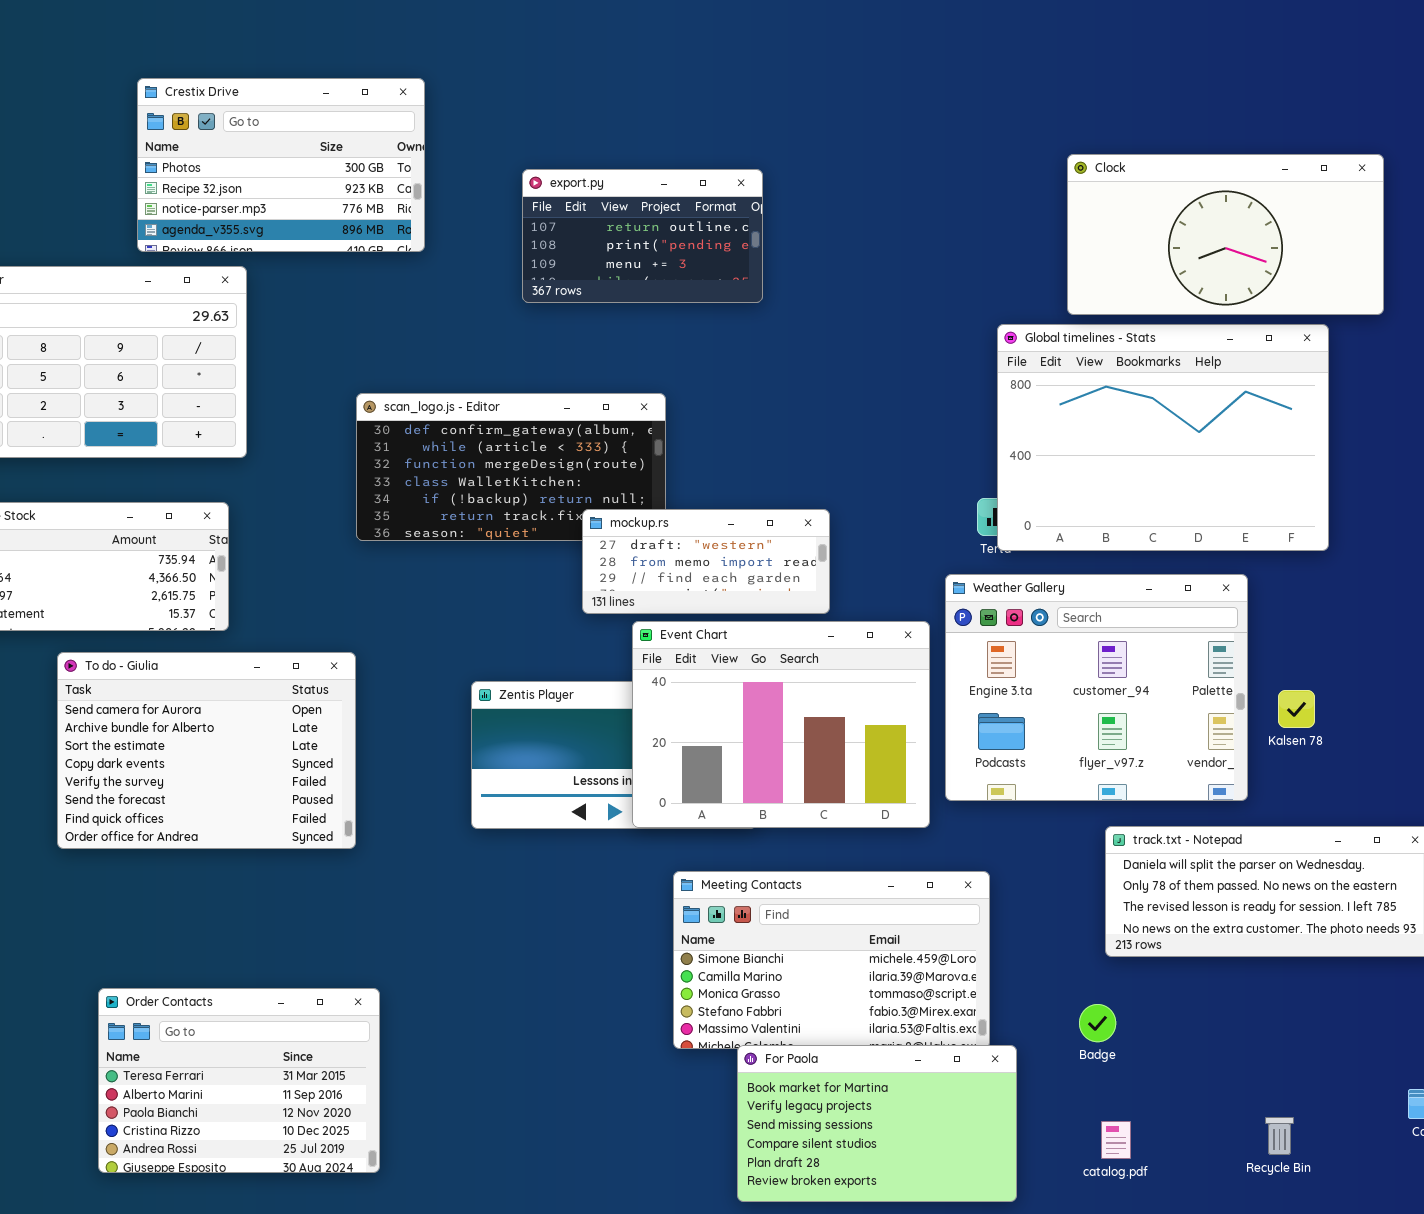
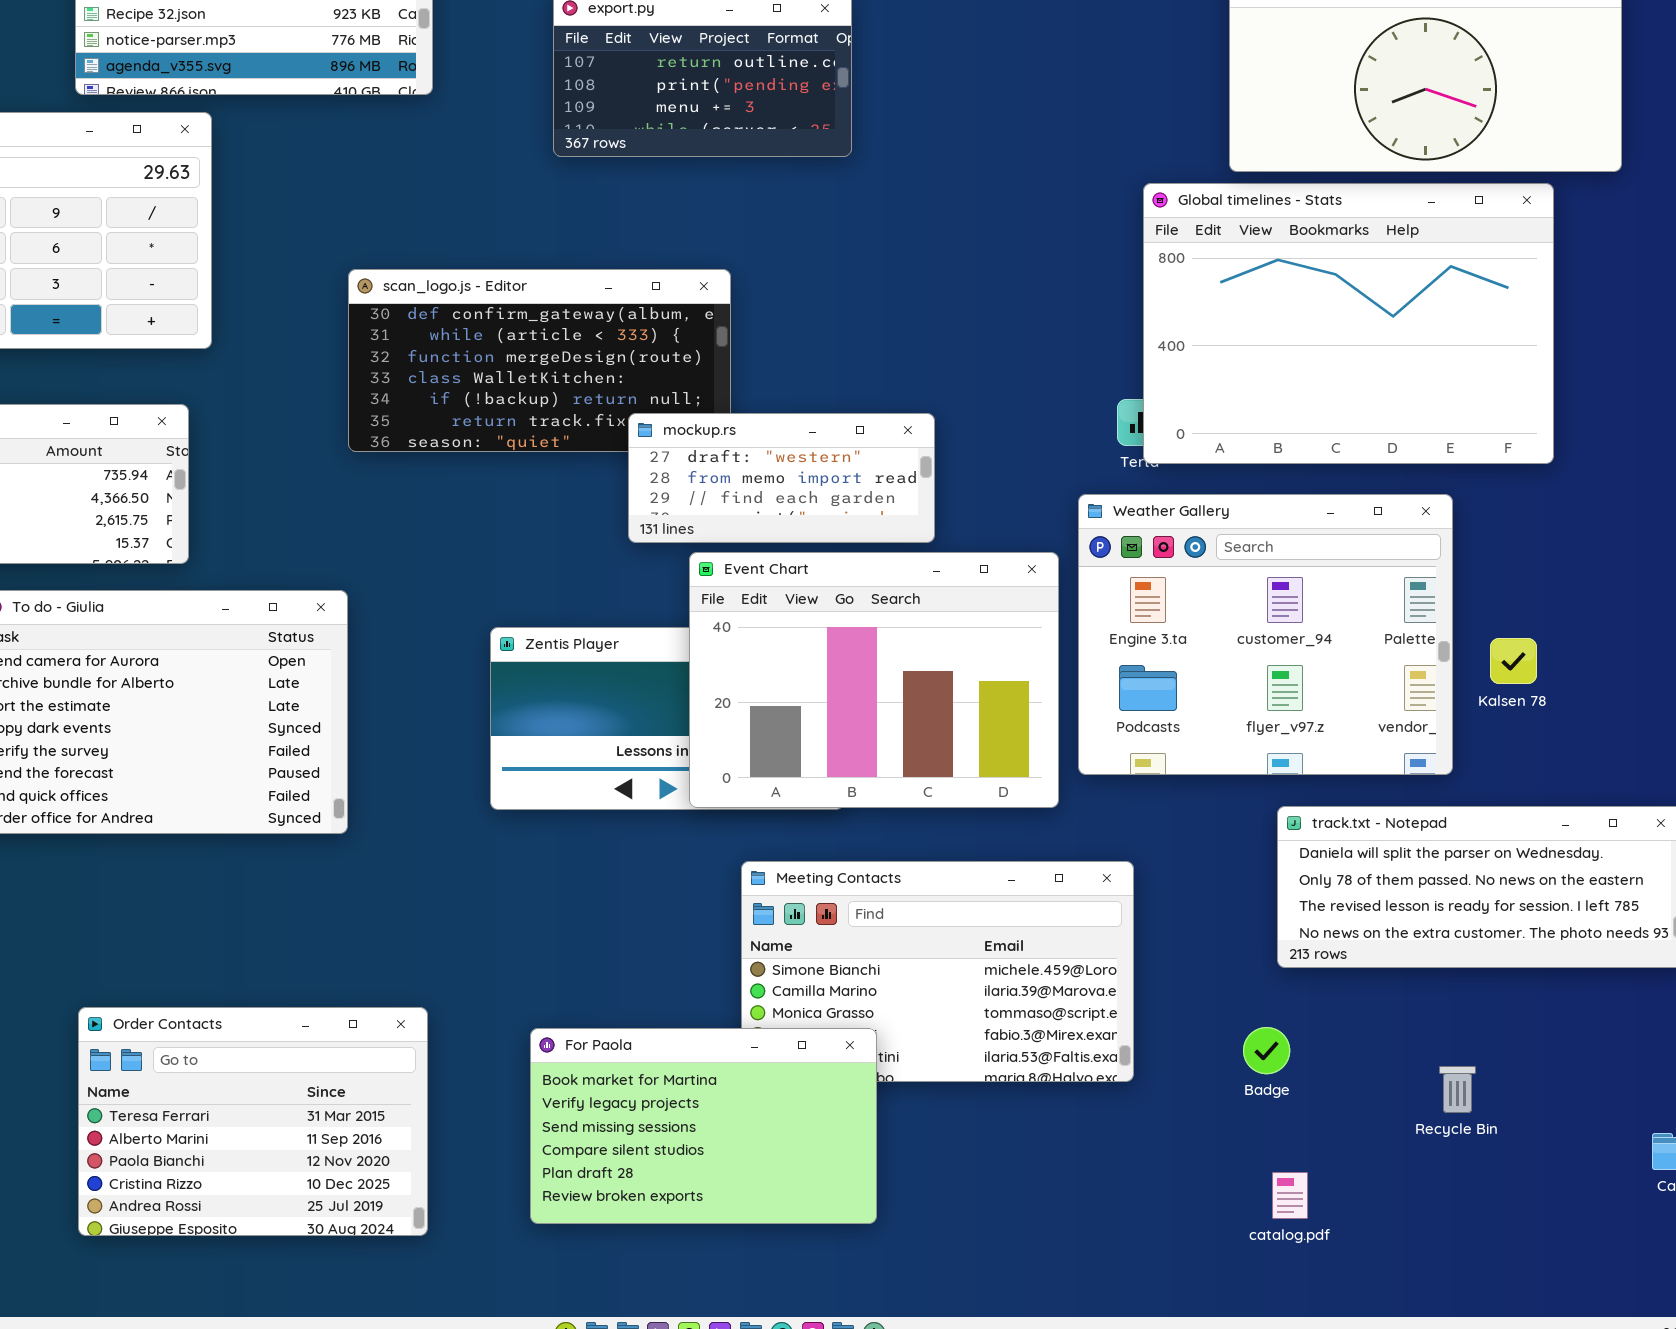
Order Contacts: [98,988,380,1173] -> [78,1007,428,1236], moved
For Paola: [737,1045,1017,1202] -> [530,1028,877,1224], moved
Recycle Bin: [1265,1117,1294,1155] -> [1439,1066,1476,1113], moved

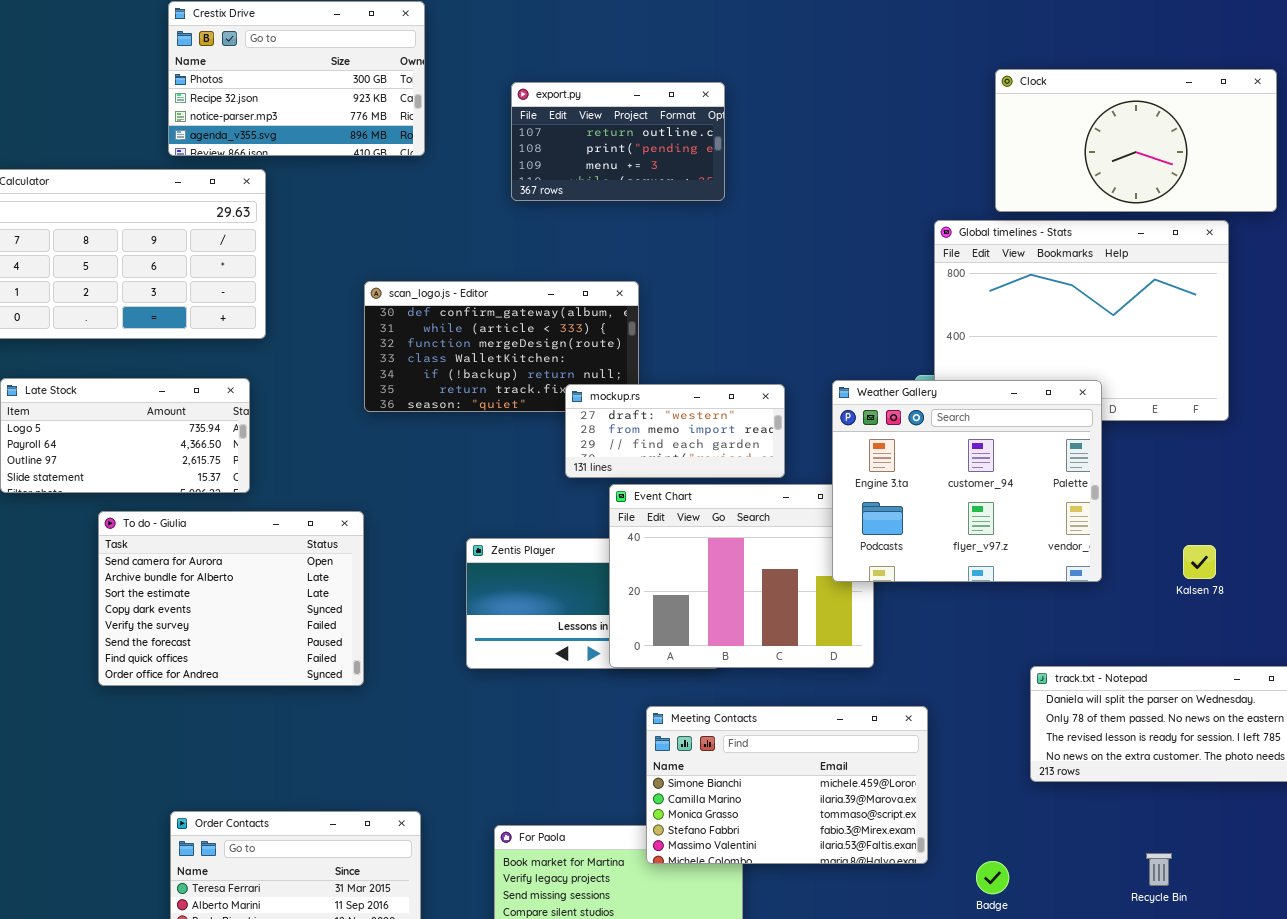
Weather Gallery: [1078,494,1453,775] -> [832,380,1102,582], moved
Meeting Contacts: [741,861,1134,1082] -> [646,706,928,864], raised
Badge: [1243,1027,1290,1074] -> [976,861,1009,894], moved

